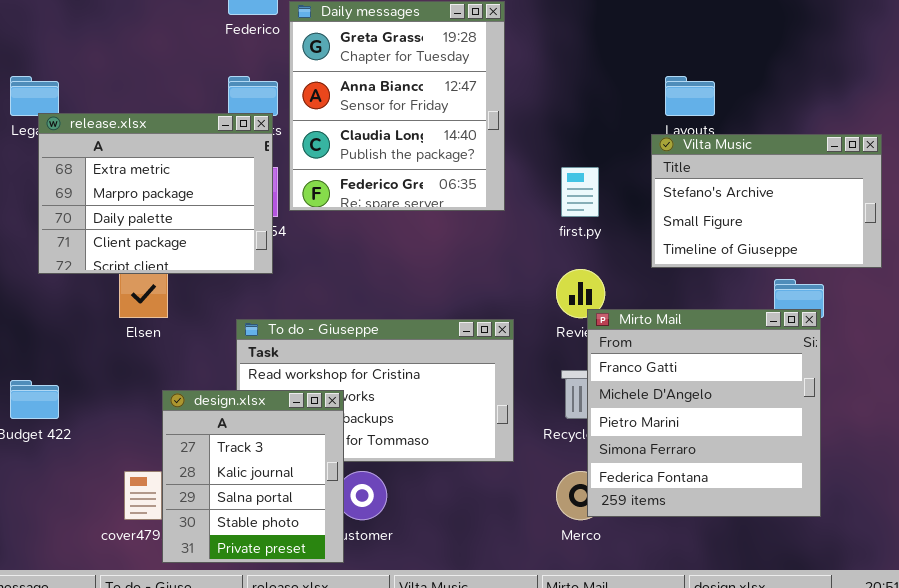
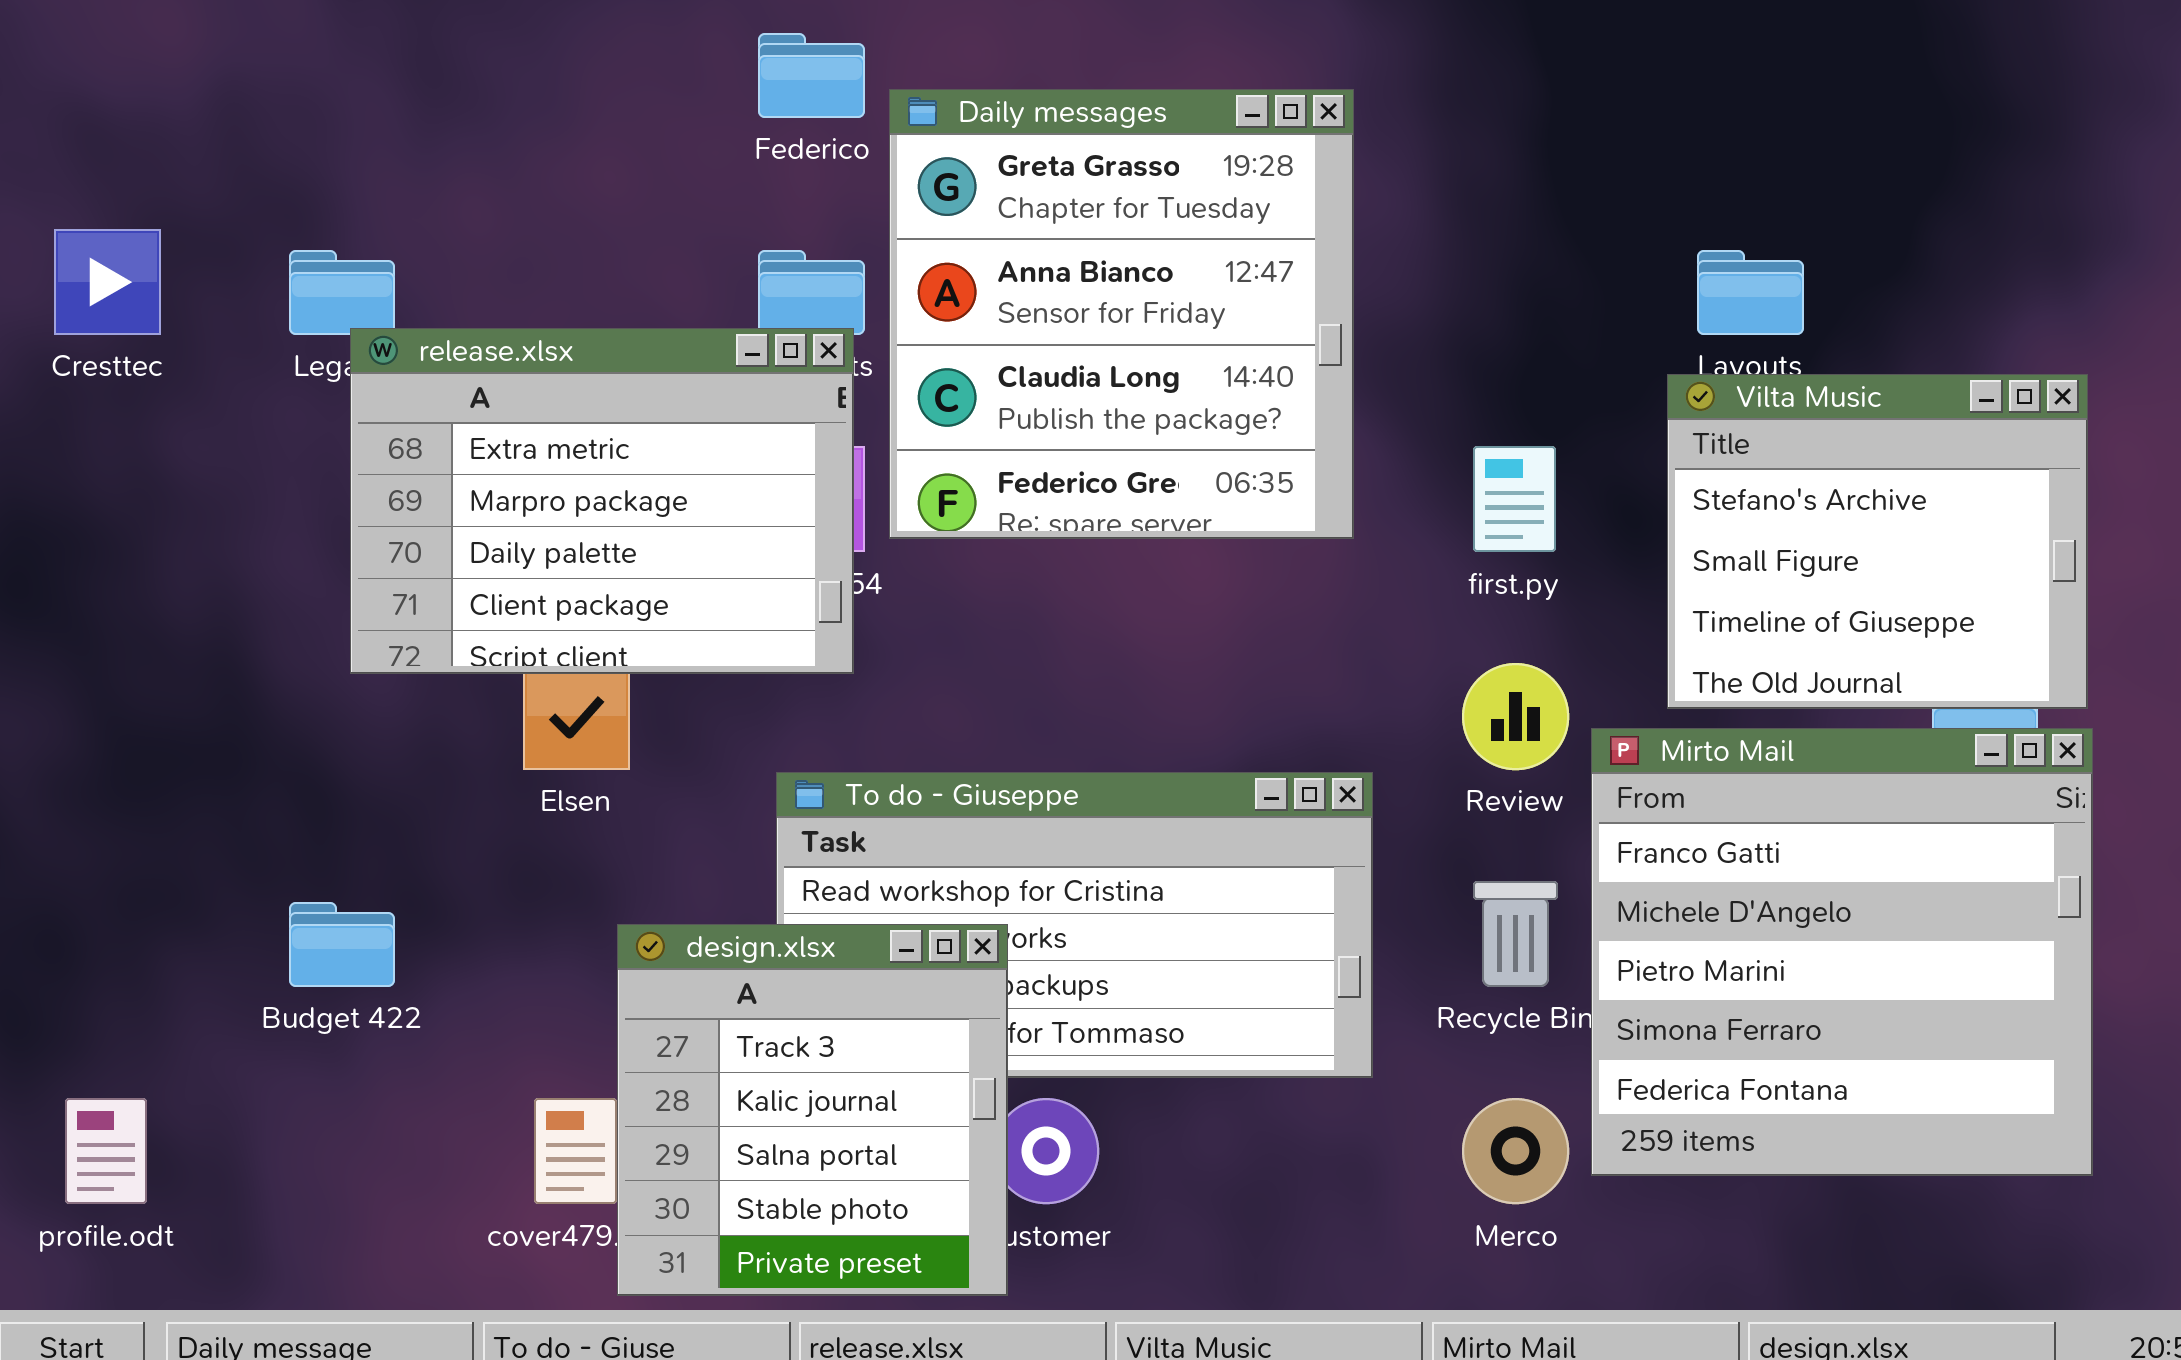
Vilta Music: [651,134,882,268] -> [1667,374,2088,709], resized
Mirto Mail: [587,309,821,517] -> [1591,728,2093,1176], moved

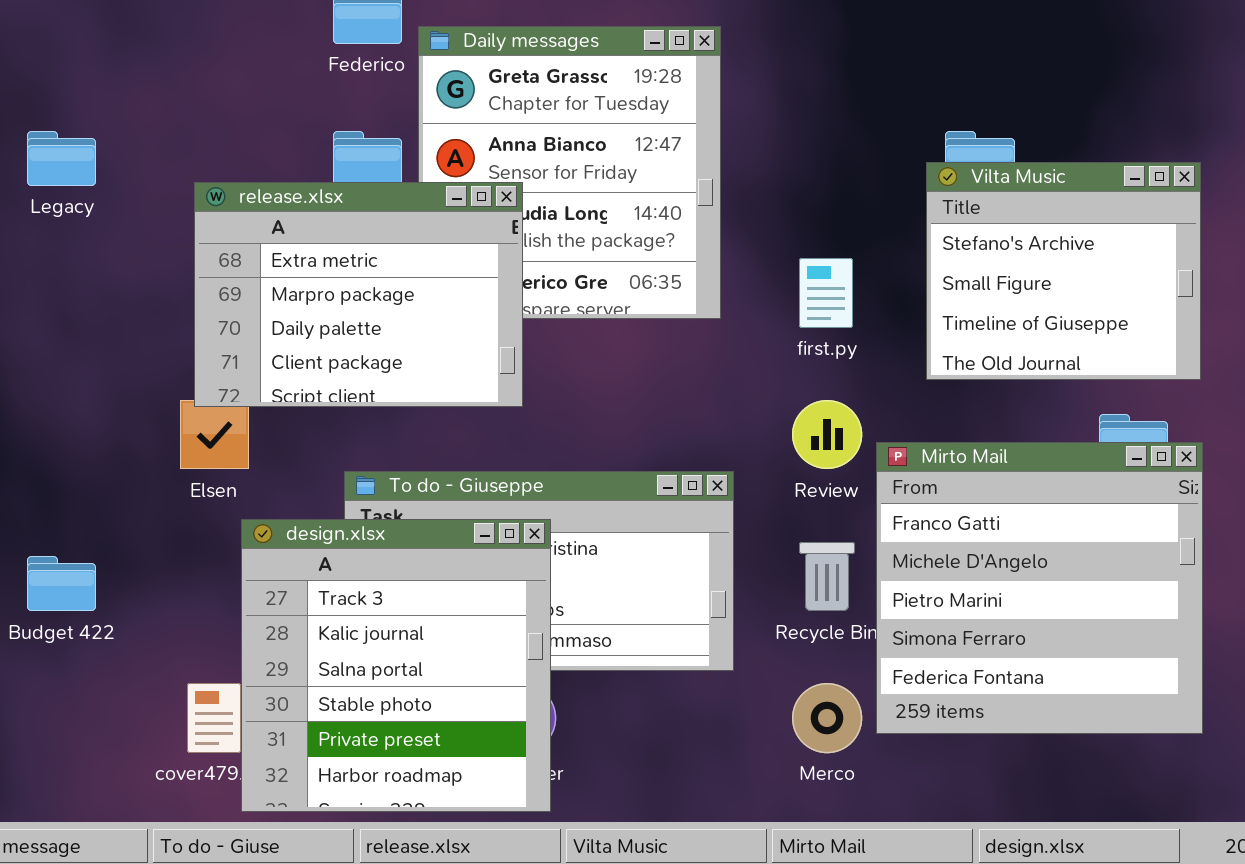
release.xlsx: [350,328,854,674] -> [194,182,523,407], moved
Vilta Music: [1667,374,2088,709] -> [926,162,1201,380], moved
design.xlsx: [617,924,1008,1296] -> [241,519,551,812], resized

